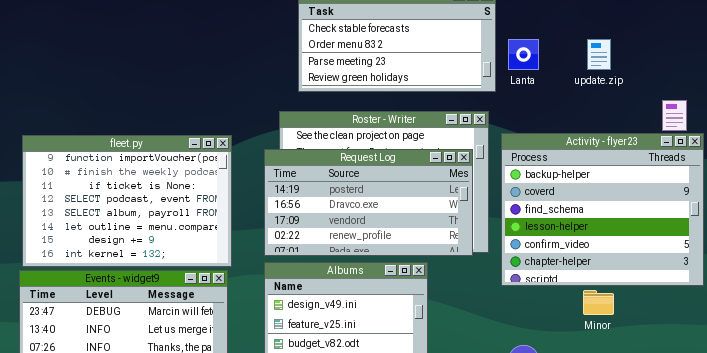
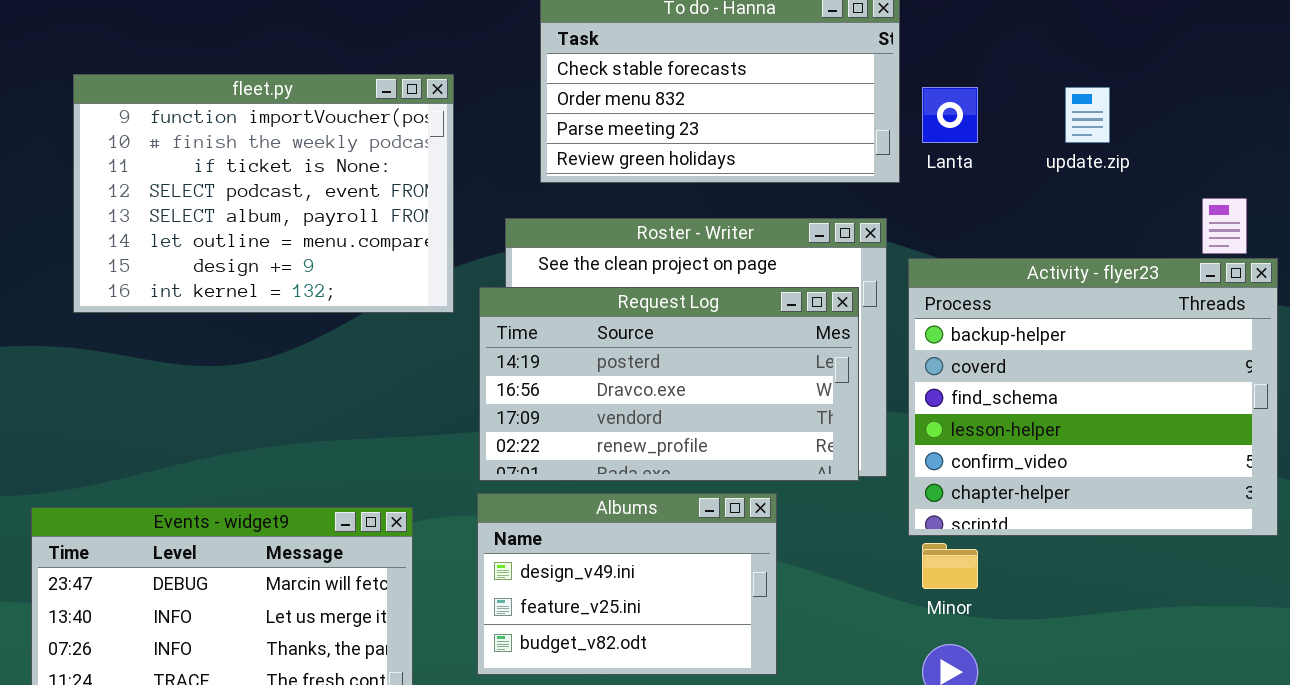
fleet.py: [22,135,232,267] -> [73,74,454,313], moved
Minor: [583,290,614,315] -> [922,543,978,589], moved

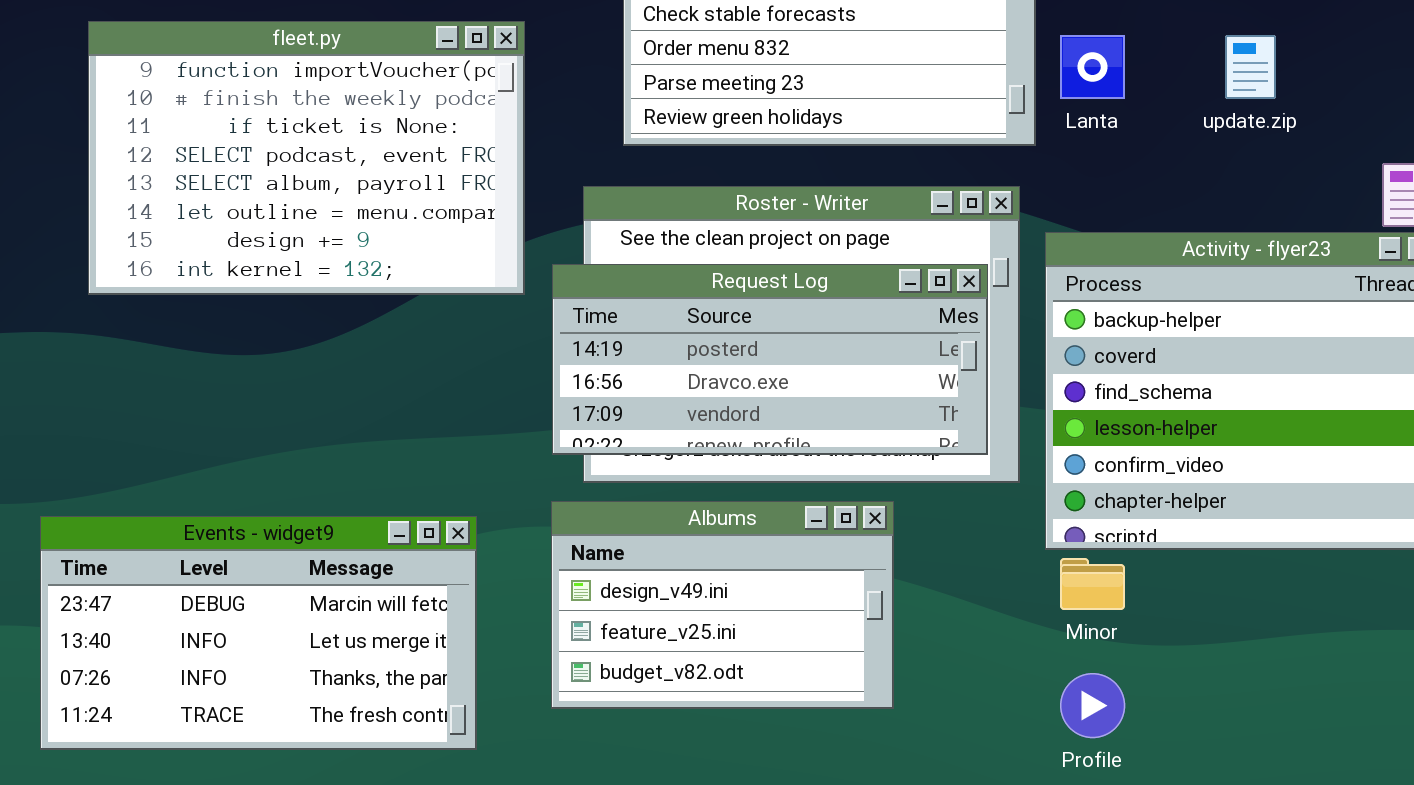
Request Log: [479,287,859,481] -> [552,264,988,455], resized

